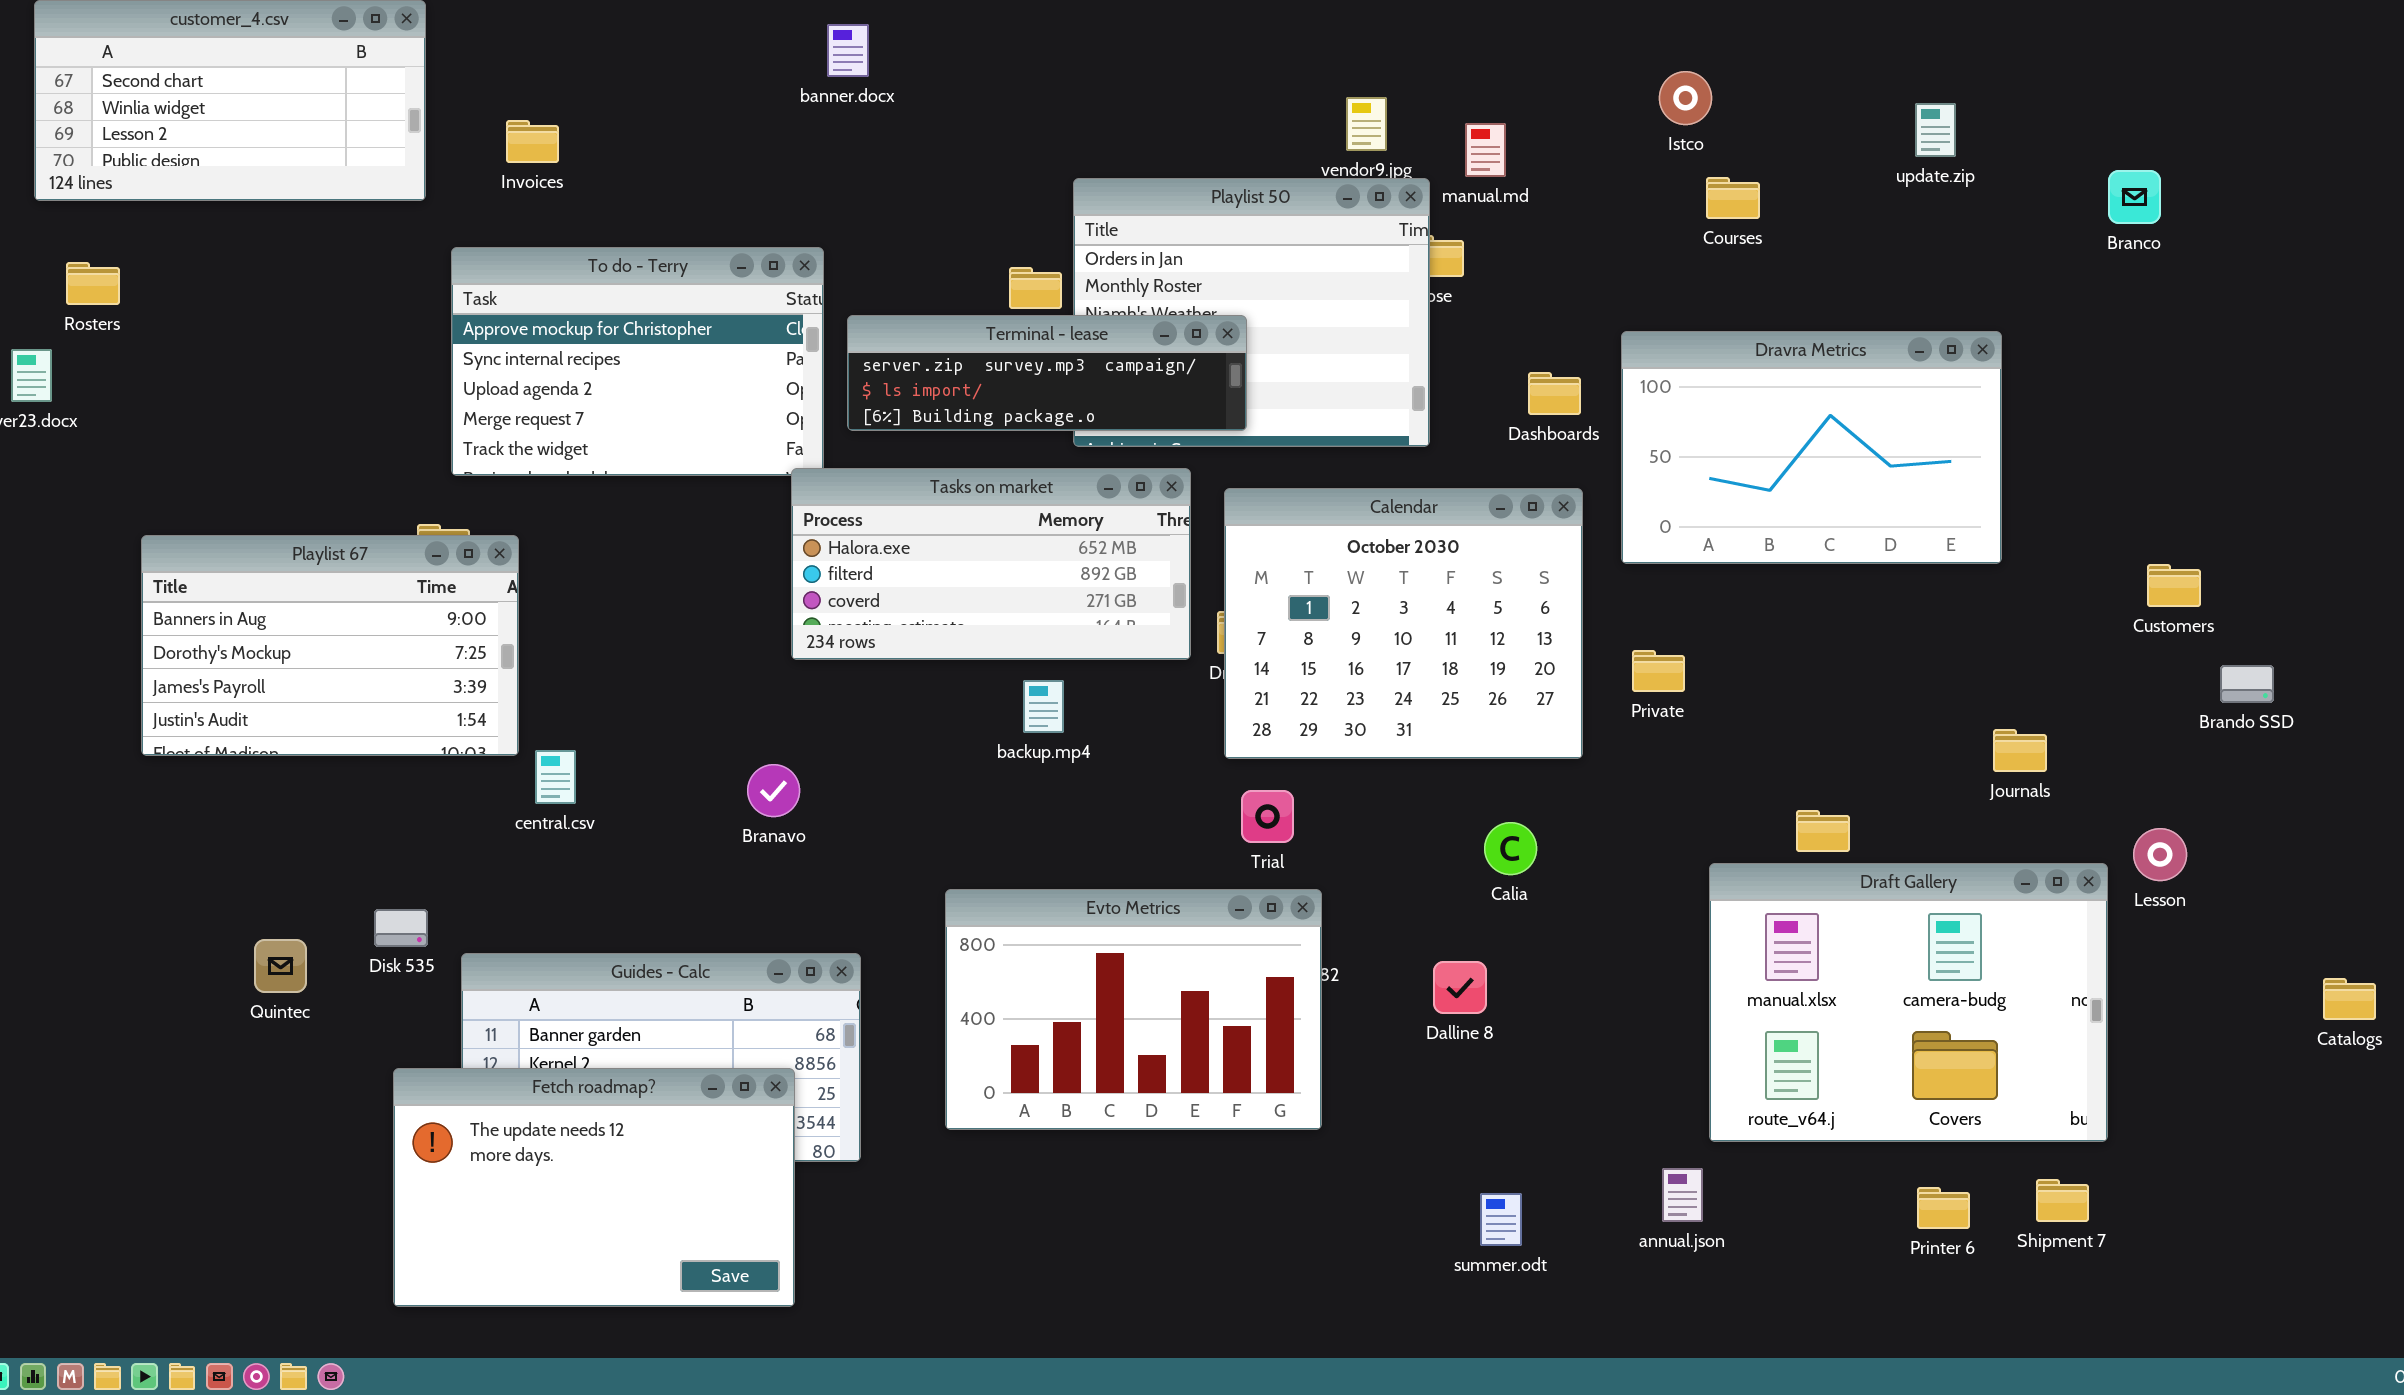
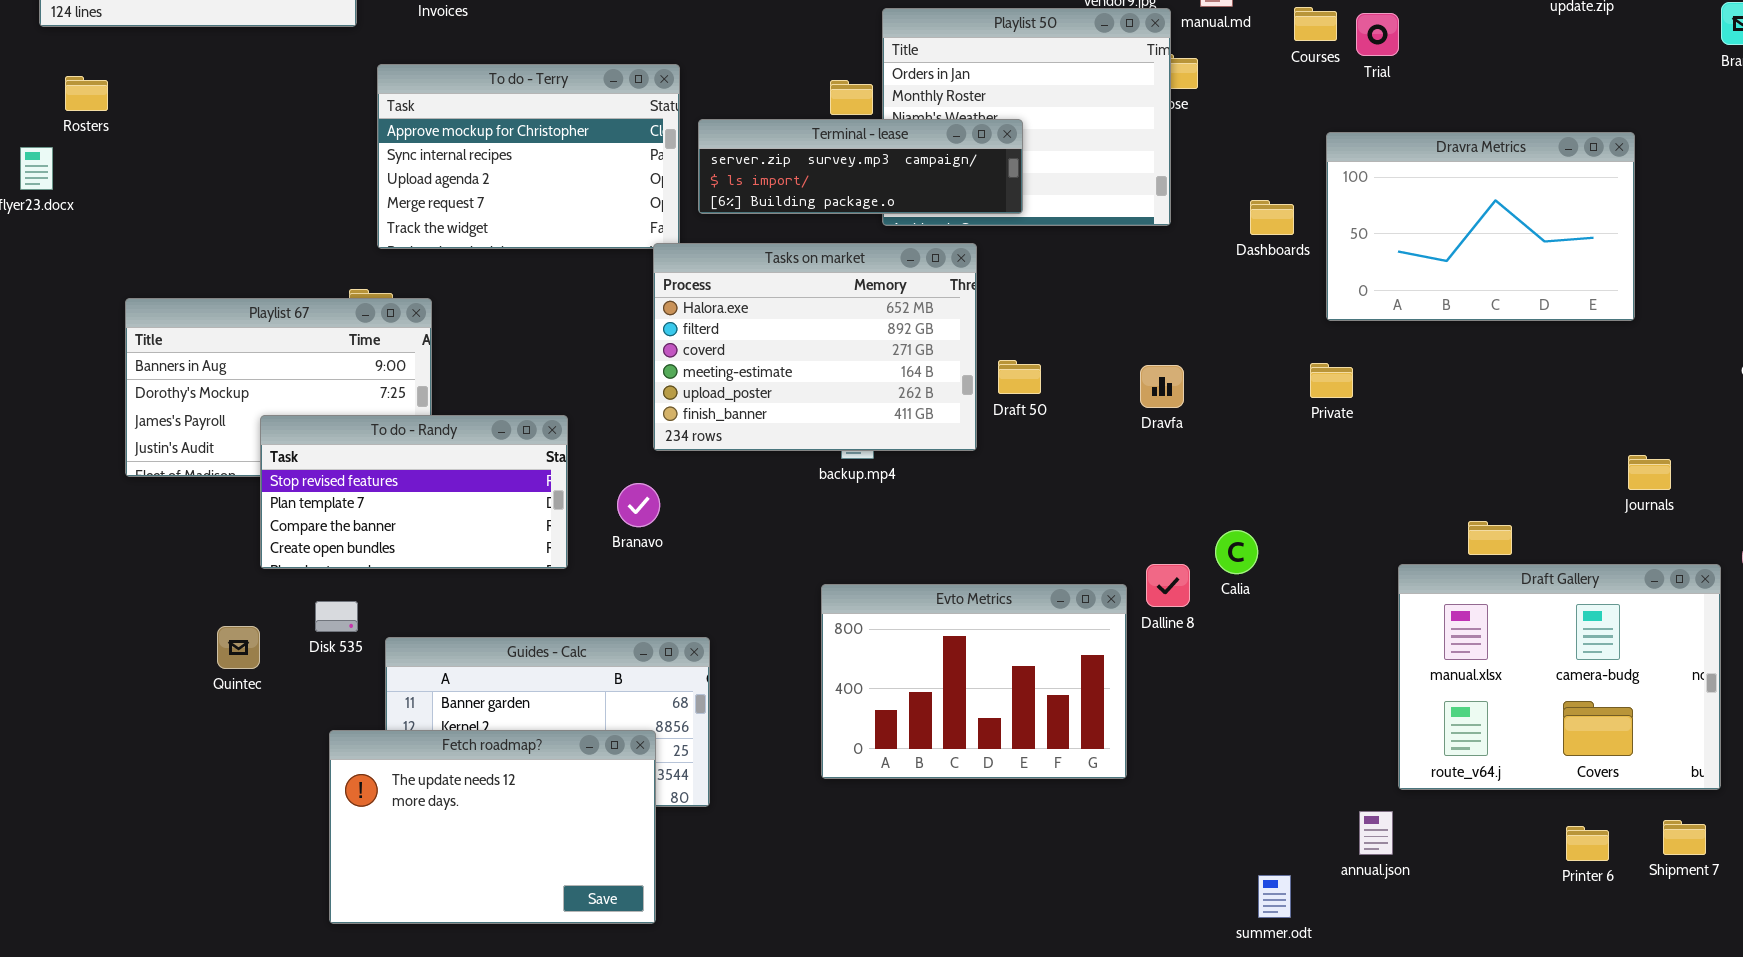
Courses: [1706,177,1760,219] -> [1294,7,1337,41], moved
Dashboards: [1528,372,1581,415] -> [1250,200,1294,235], moved
Tasks on market: [791,468,1191,660] -> [653,243,977,451], resized
Calendar: [1224,488,1583,759] -> none, closed
Private: [1632,650,1685,692] -> [1310,363,1353,398], moved
To do - Randy: none -> [260,415,568,569], opened
Trial: [1241,790,1294,843] -> [1356,13,1399,56], moved
Evto Metrics: [945,889,1322,1130] -> [821,584,1127,779], moved
Dalline 8: [1433,961,1487,1014] -> [1146,564,1190,607], moved
summer.odt: [1480,1193,1522,1246] -> [1258,875,1291,918], moved

